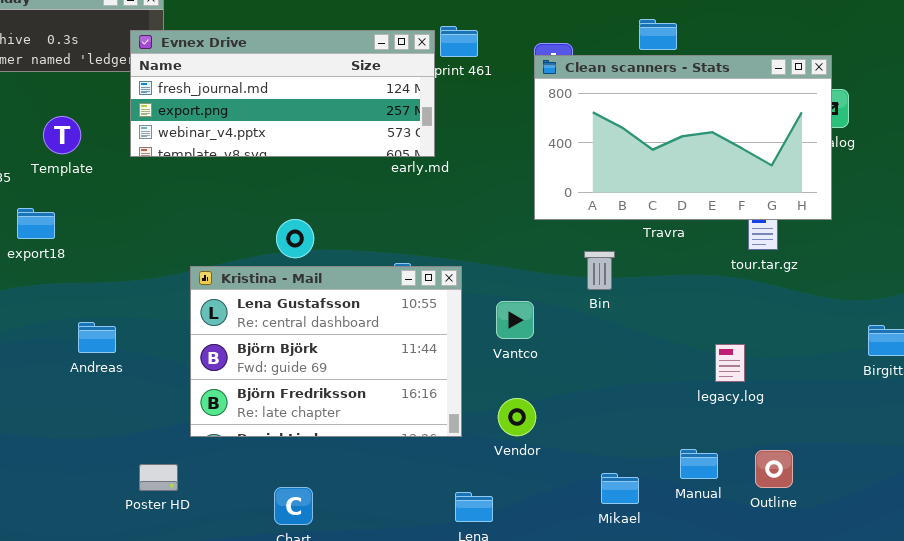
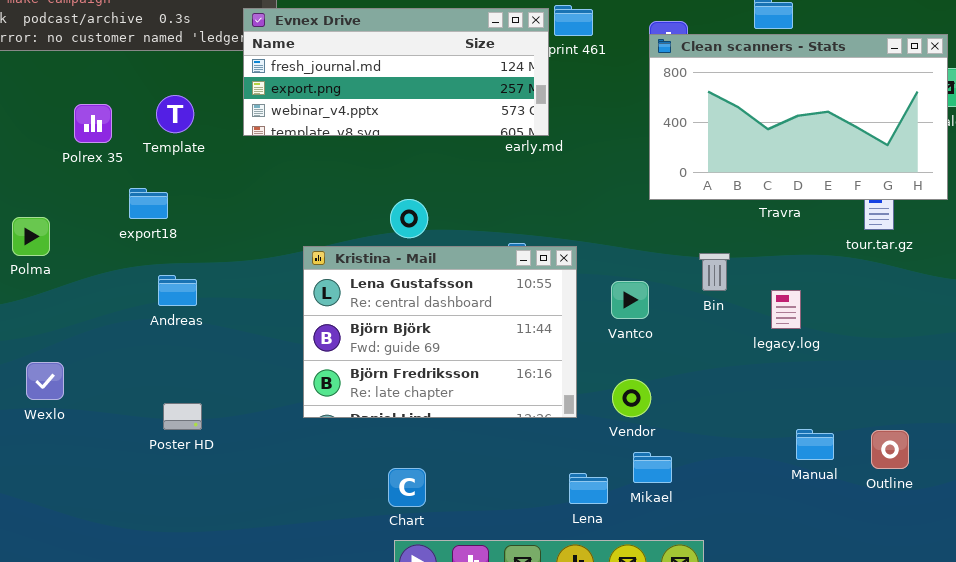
Bin: [584,251,615,290] -> [699,253,730,291], moved
Andreas: [78,322,116,353] -> [158,275,197,306], moved
legacy.log: [715,344,745,382] -> [771,290,801,329], moved
Poster HD: [139,464,178,491] -> [163,403,202,430], moved
Mikael: [601,473,639,504] -> [633,452,672,483], moved

